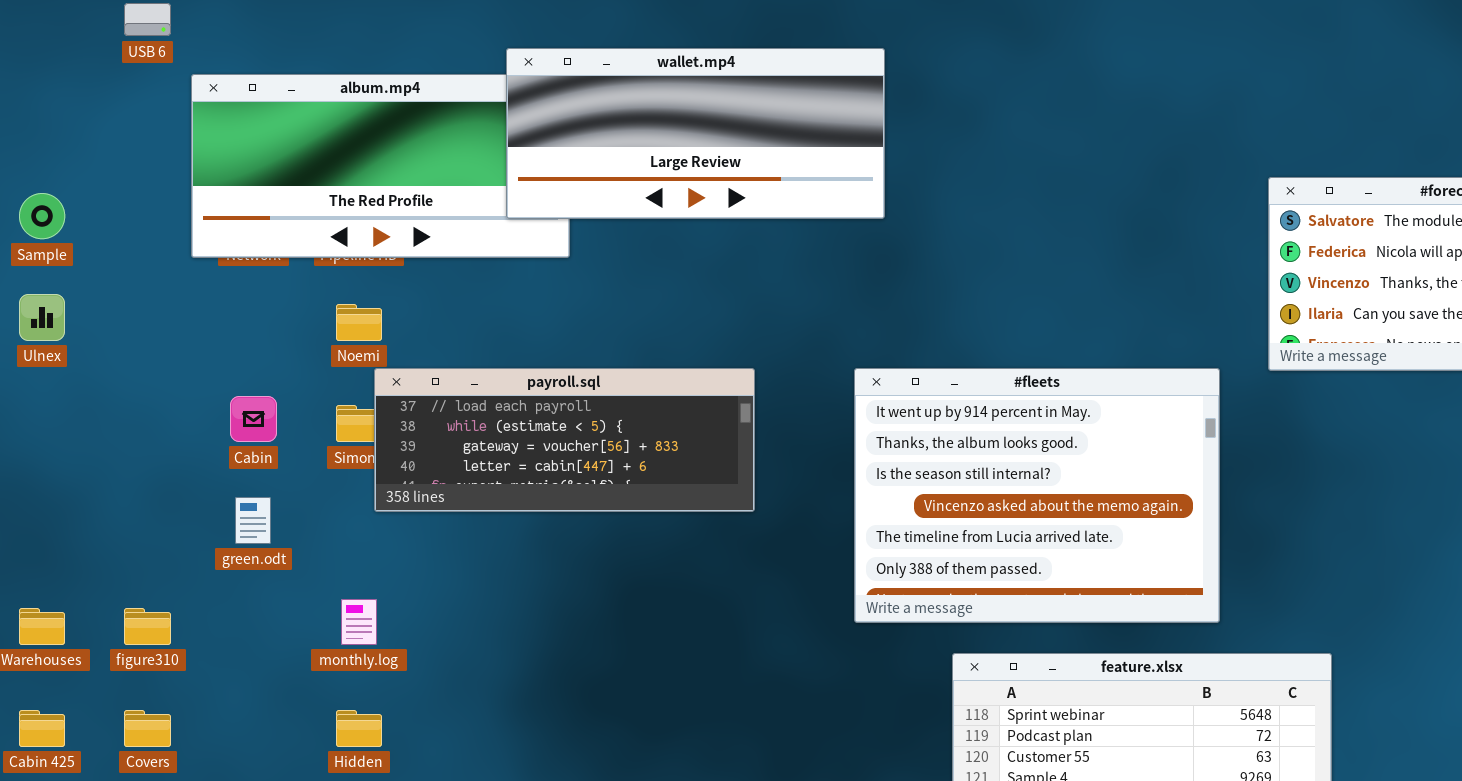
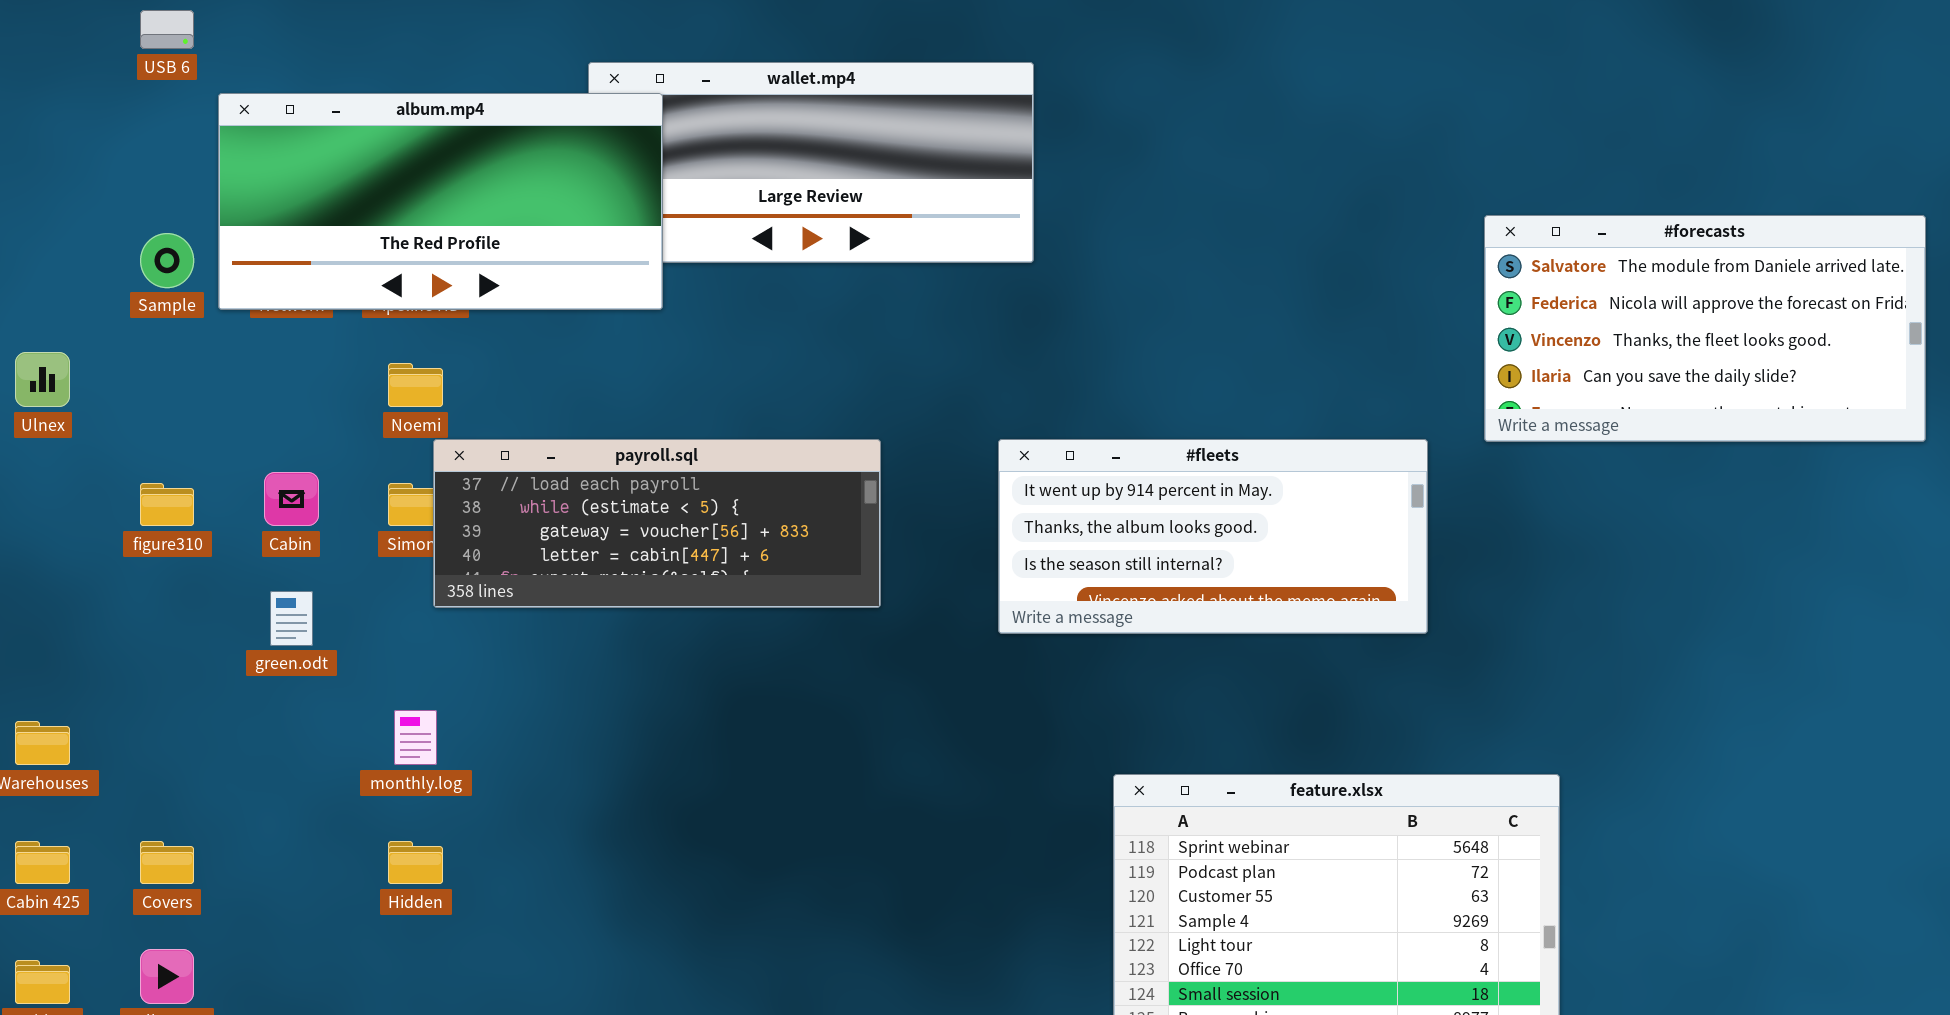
album.mp4: [191,74,570,258] -> [218,93,663,310], raised
Sample: [19,193,65,239] -> [140,233,194,288], moved
#fleets: [854,368,1220,623] -> [998,439,1428,634], resized
figure310: [124,608,171,645] -> [140,483,194,526], moved

